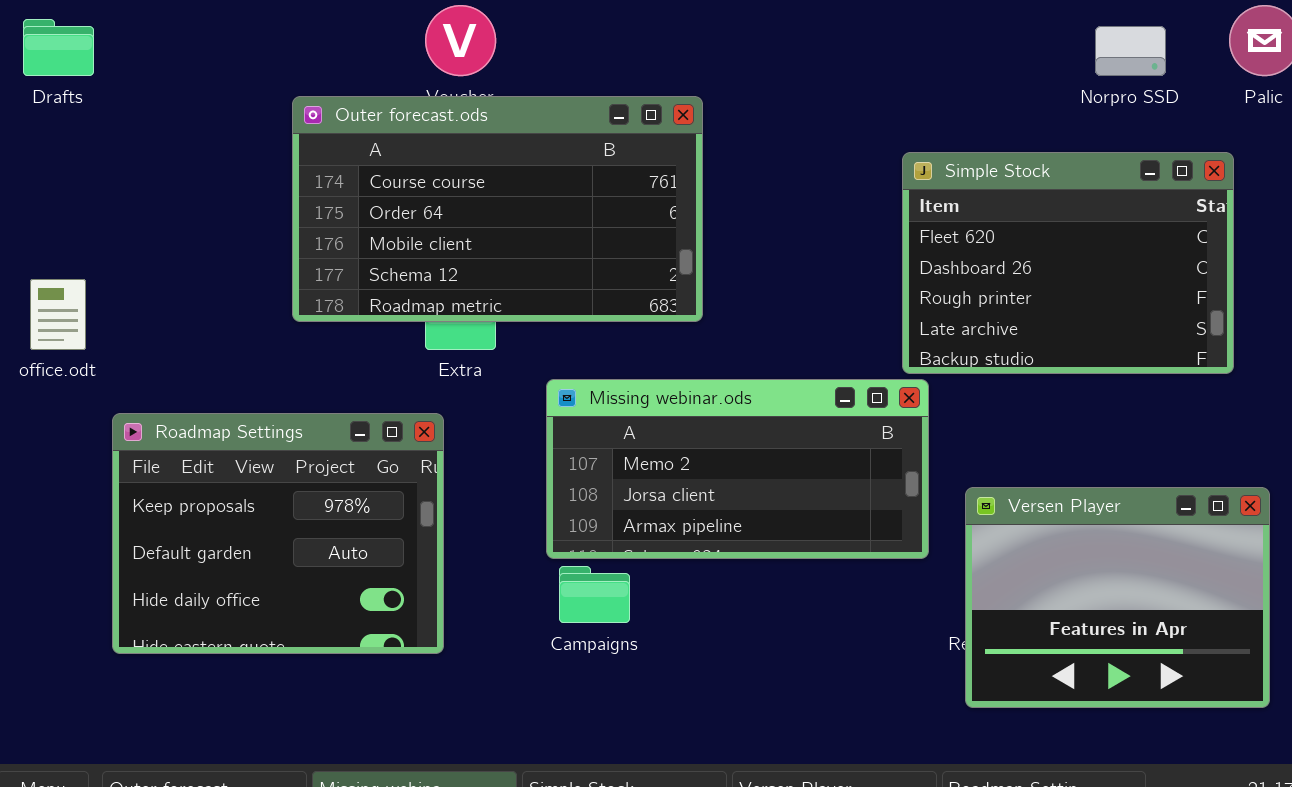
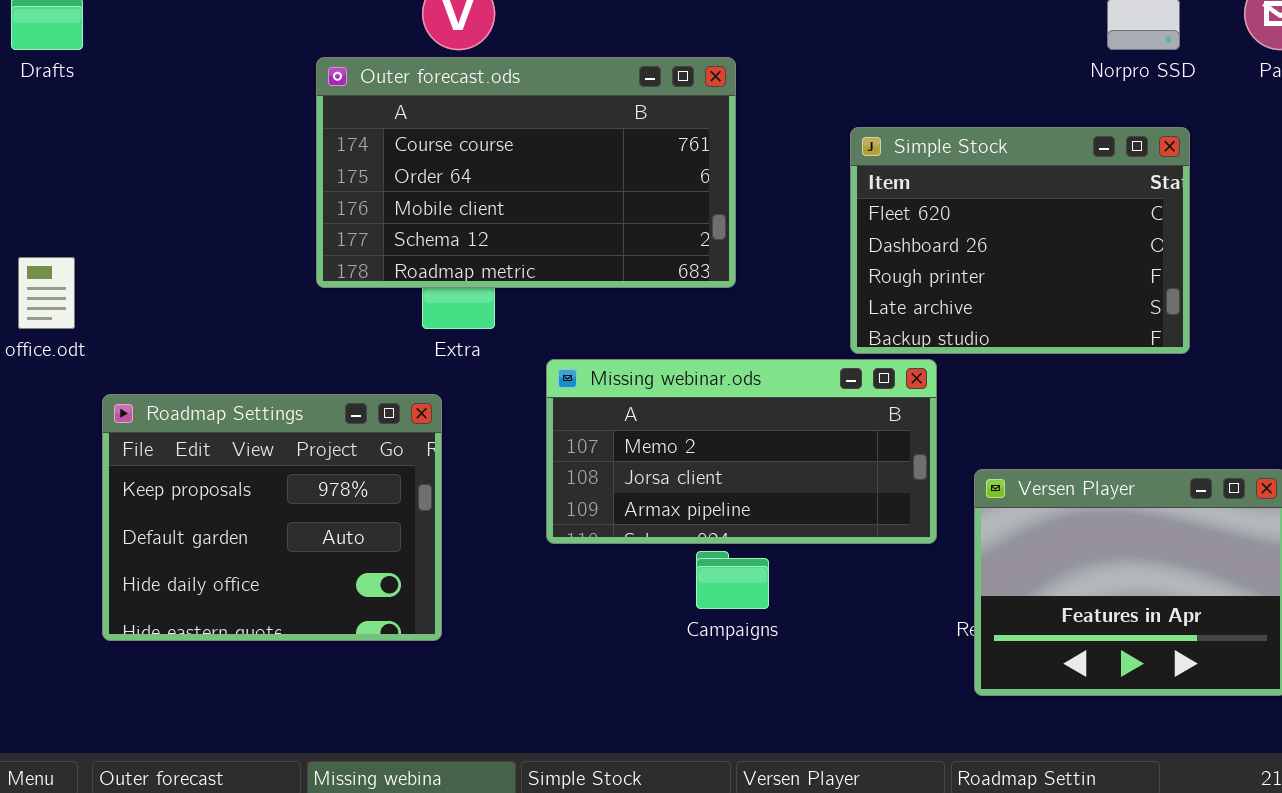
Outer forecast.ods: [292,96,703,322] -> [316,57,736,288], moved
Simple Stock: [902,152,1234,374] -> [850,127,1190,354], moved
Campaigns: [559,566,630,623] -> [696,551,769,609], moved

